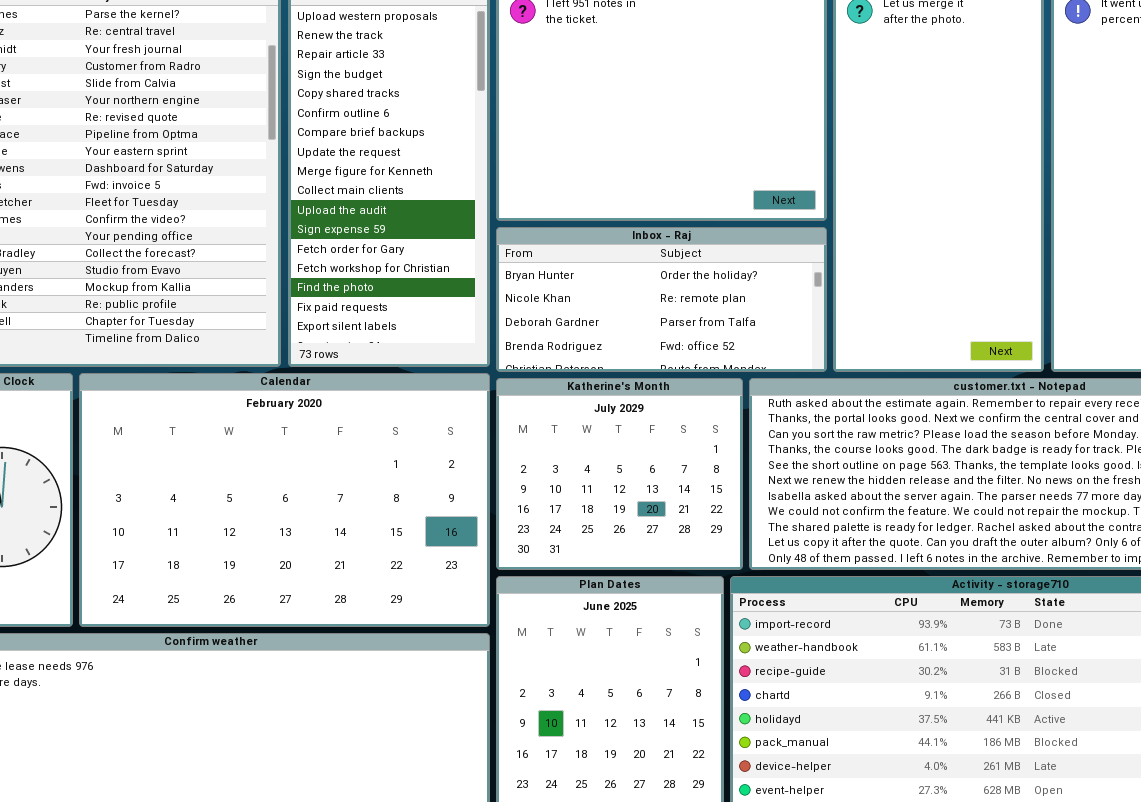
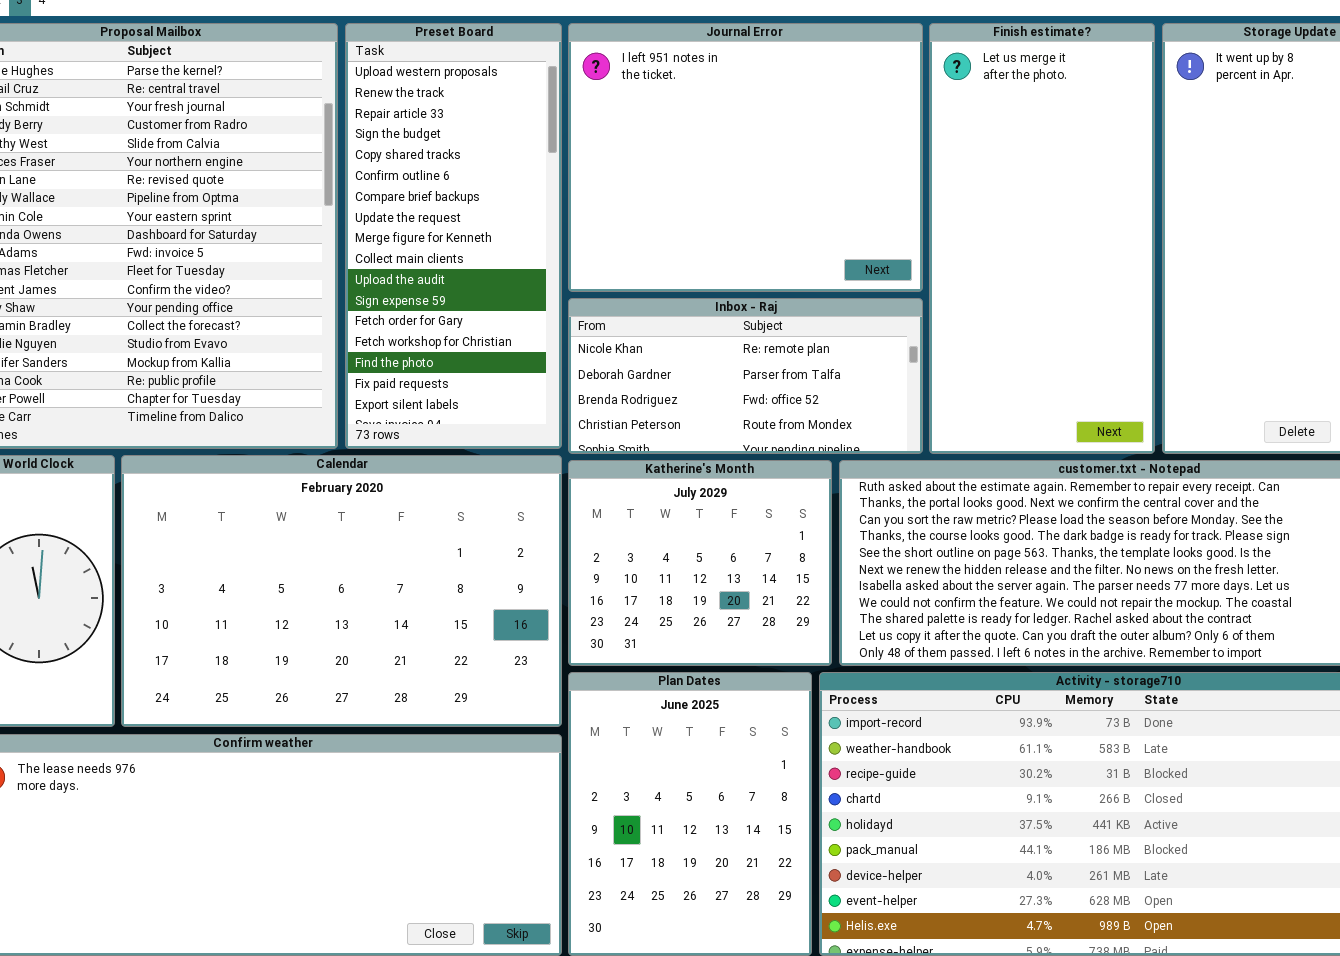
Inbox - Raj: [496,227,827,372] -> [568,298,923,454], scrolled down 1 row

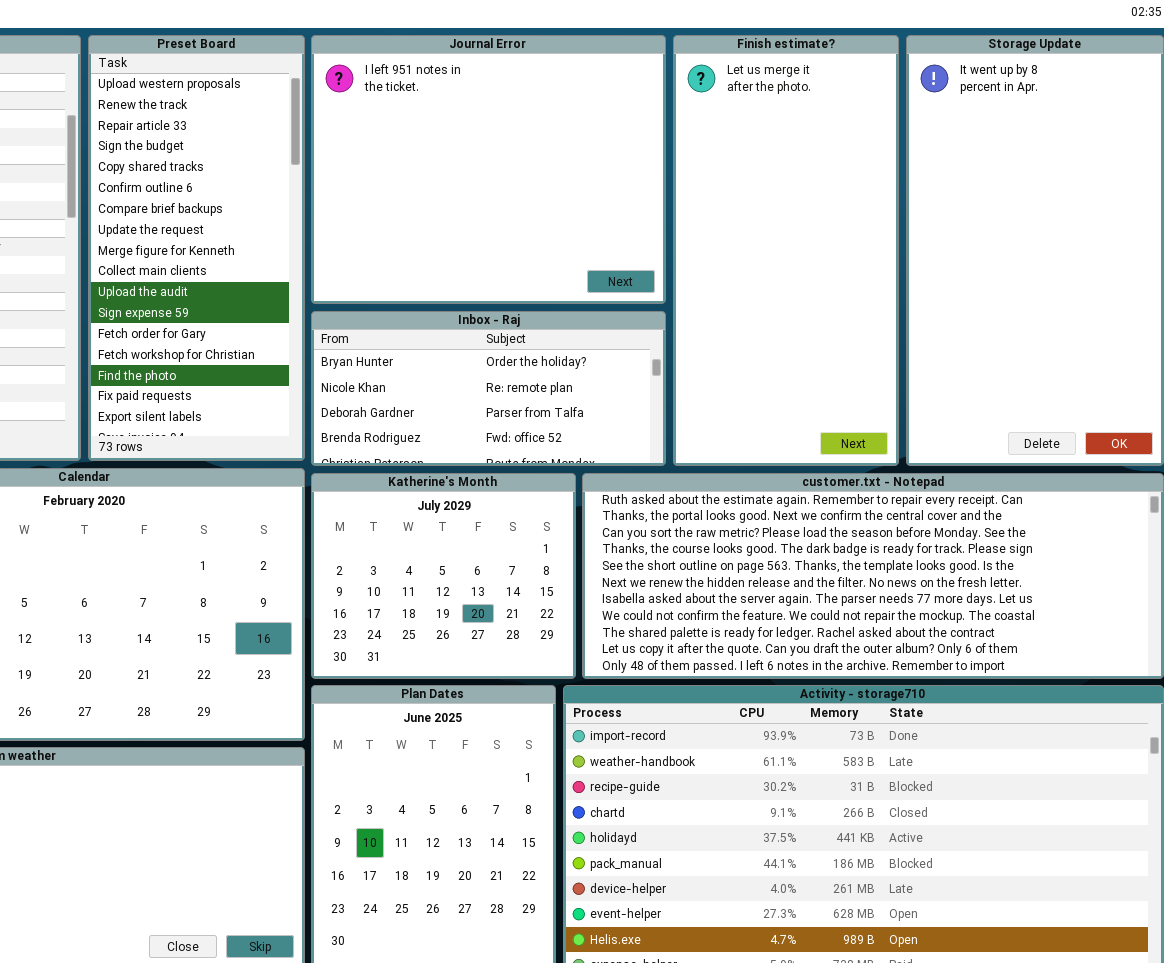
Inbox - Raj: [568,298,923,454] -> [311,311,666,466], scrolled up 1 row

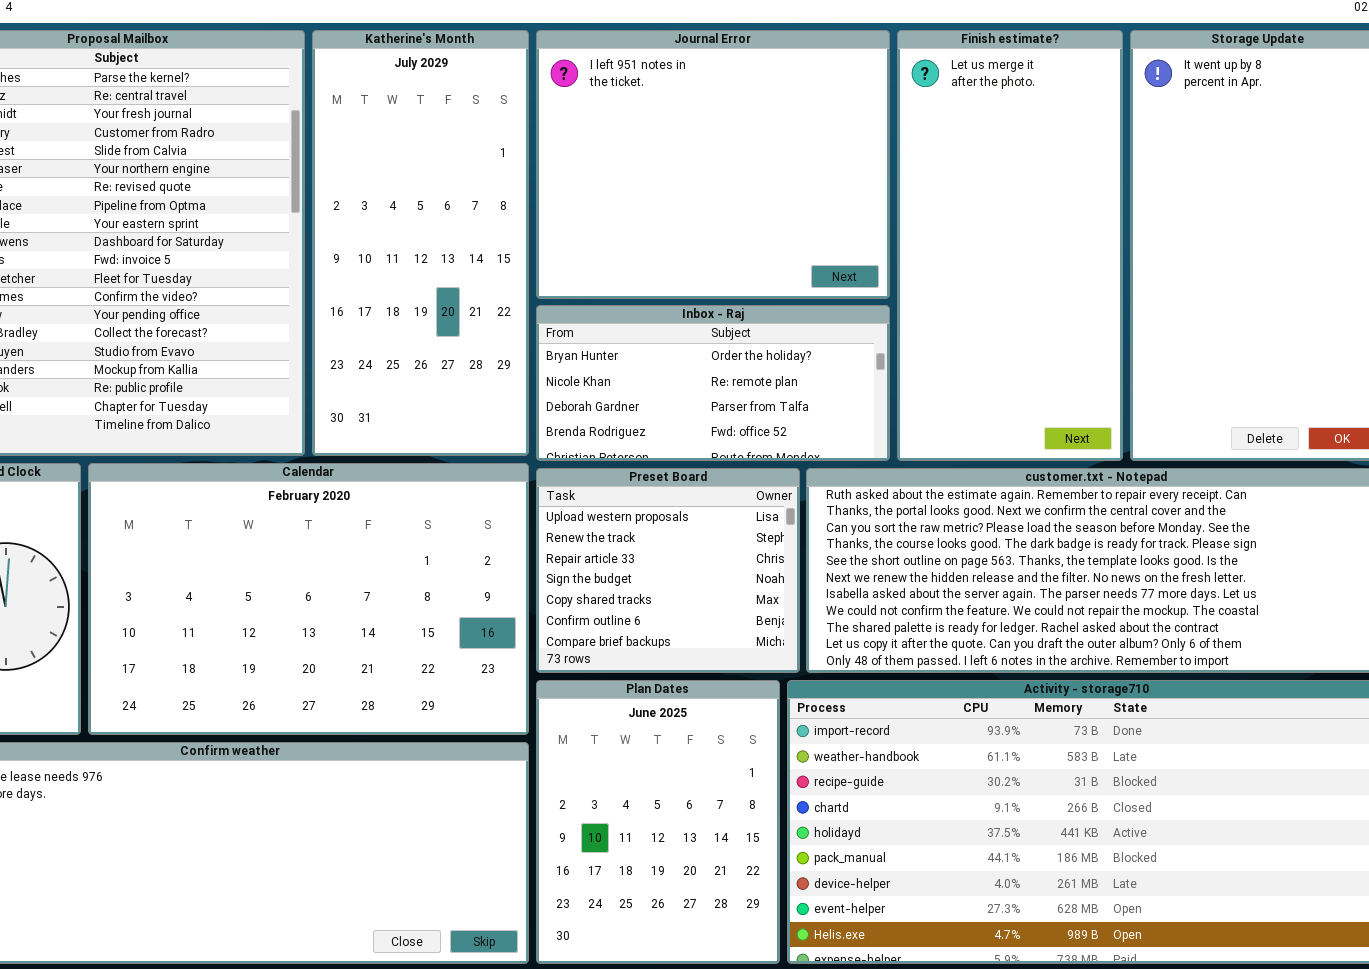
Preset Board: [88,35,305,461] -> [536,468,800,673], moved, resized
Katherine's Month: [311,473,576,679] -> [312,30,529,456], moved, resized

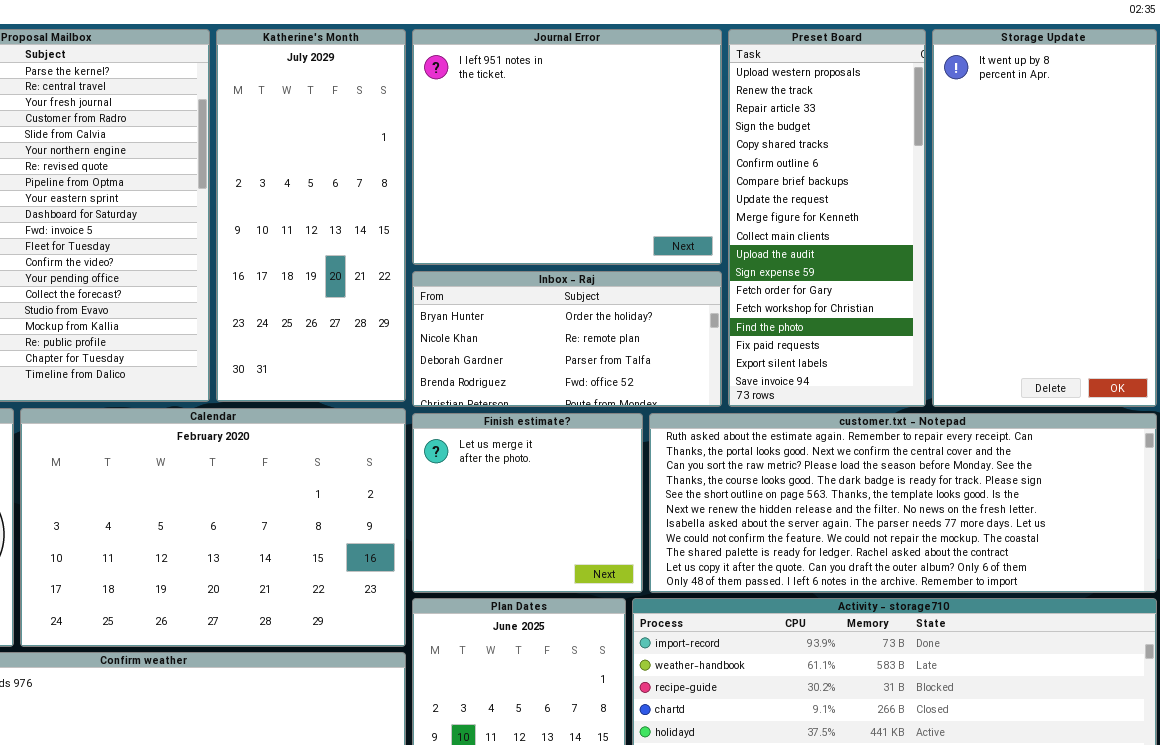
Finish estimate?: [897,30,1123,461] -> [412,413,643,593], moved, resized
Preset Board: [536,468,800,673] -> [728,29,926,407], moved, resized

